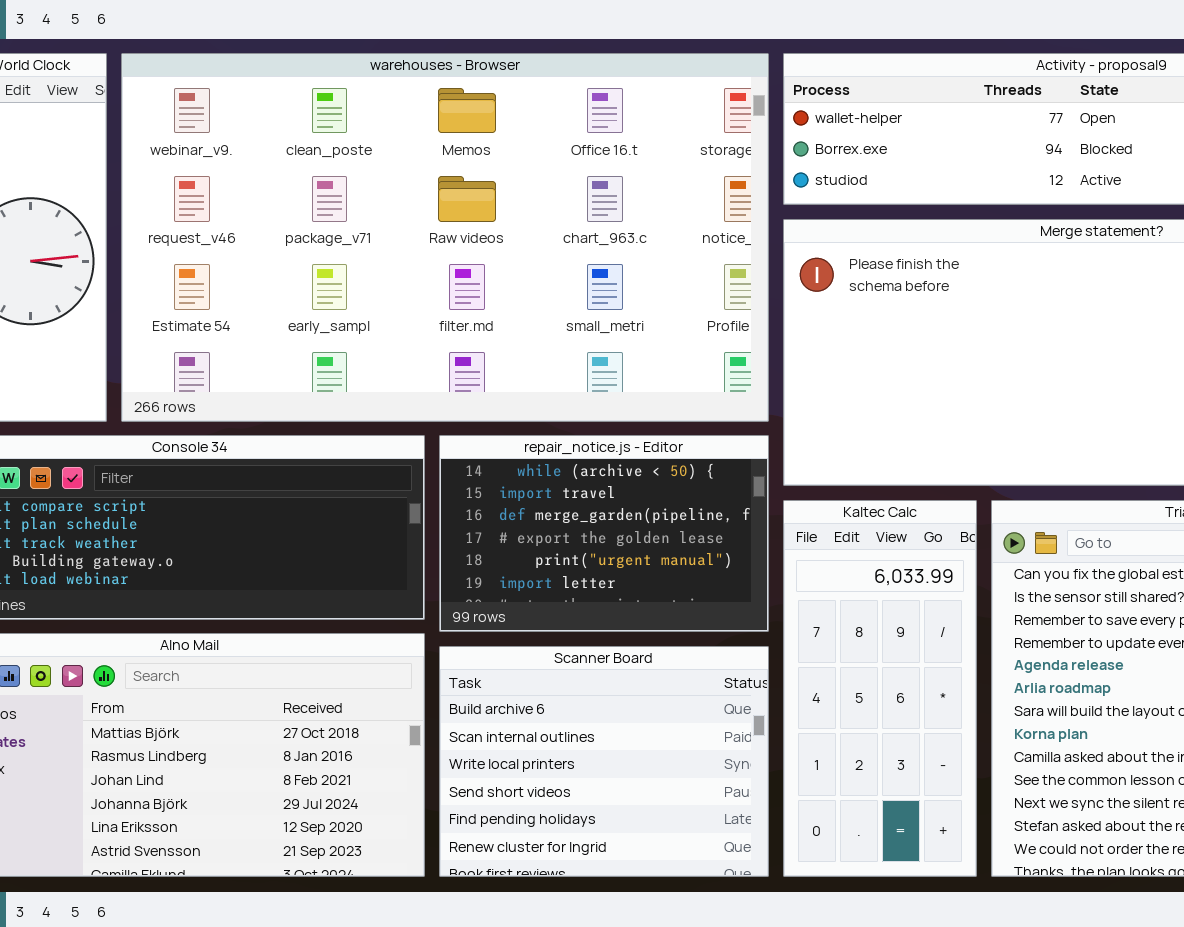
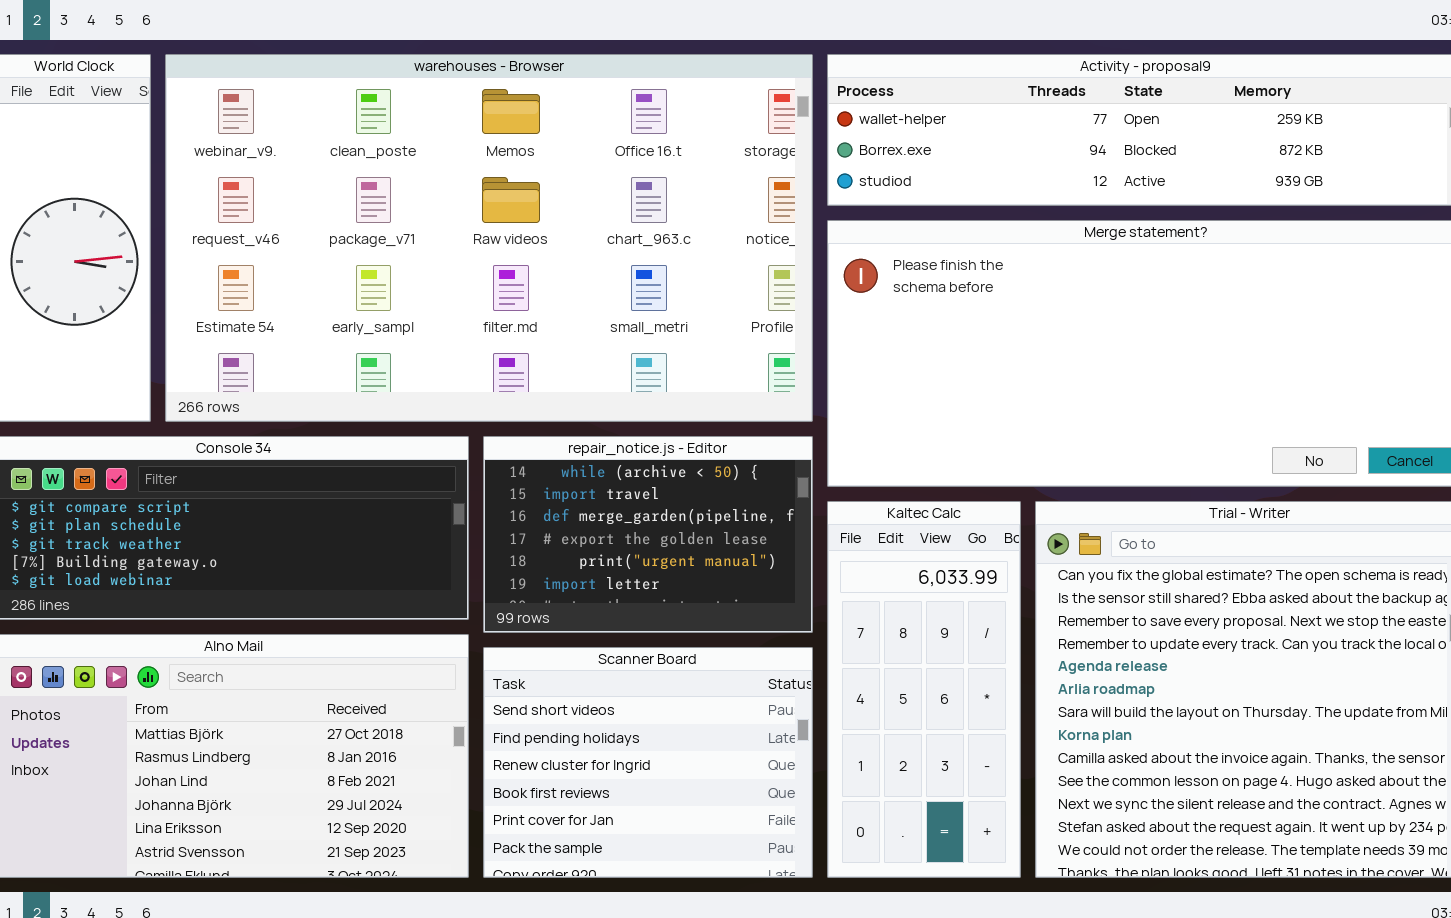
Scanner Board: [439,646,769,877] -> [483,647,813,878], scrolled down 3 rows

